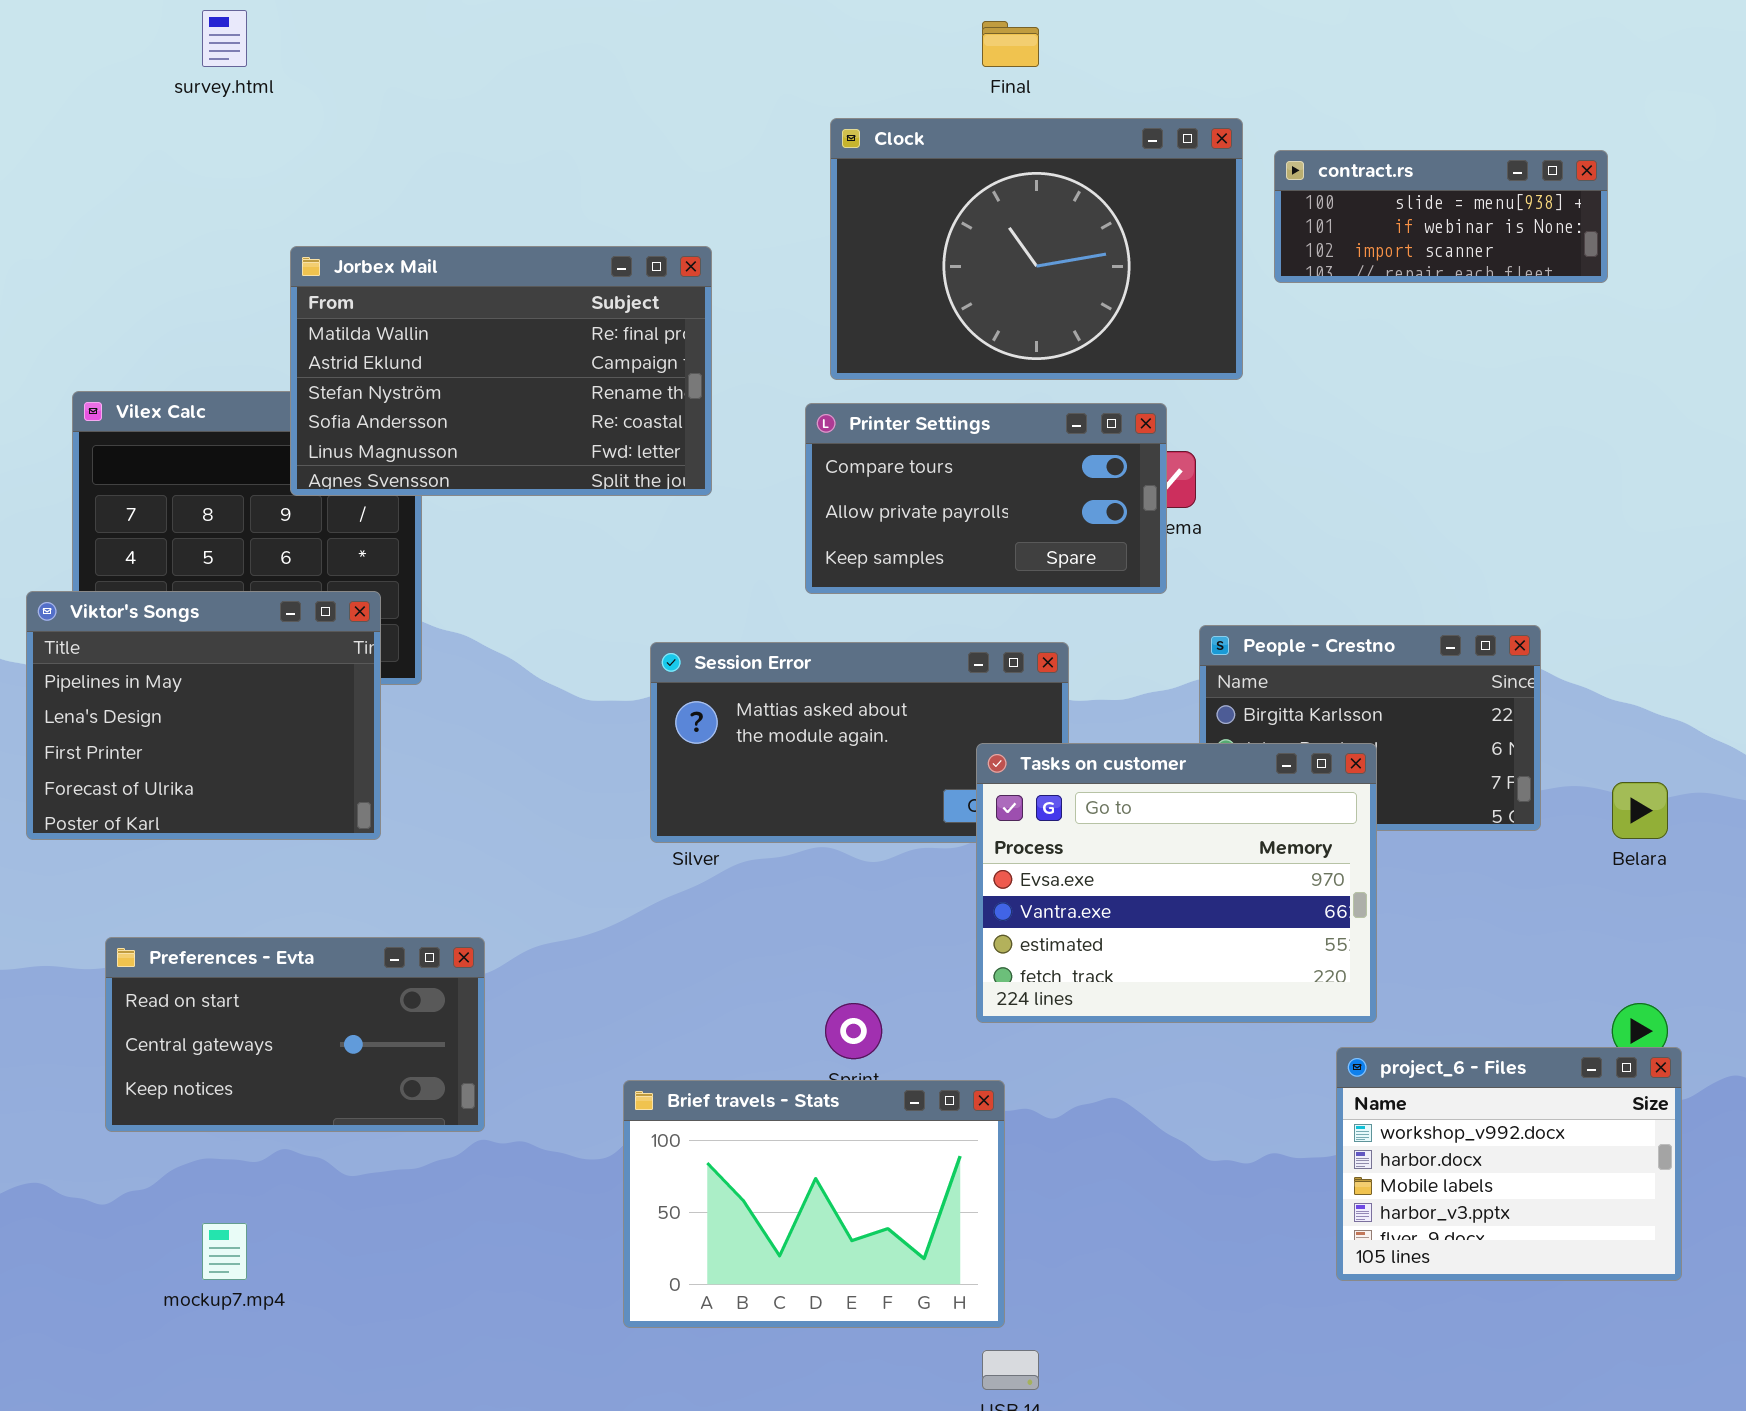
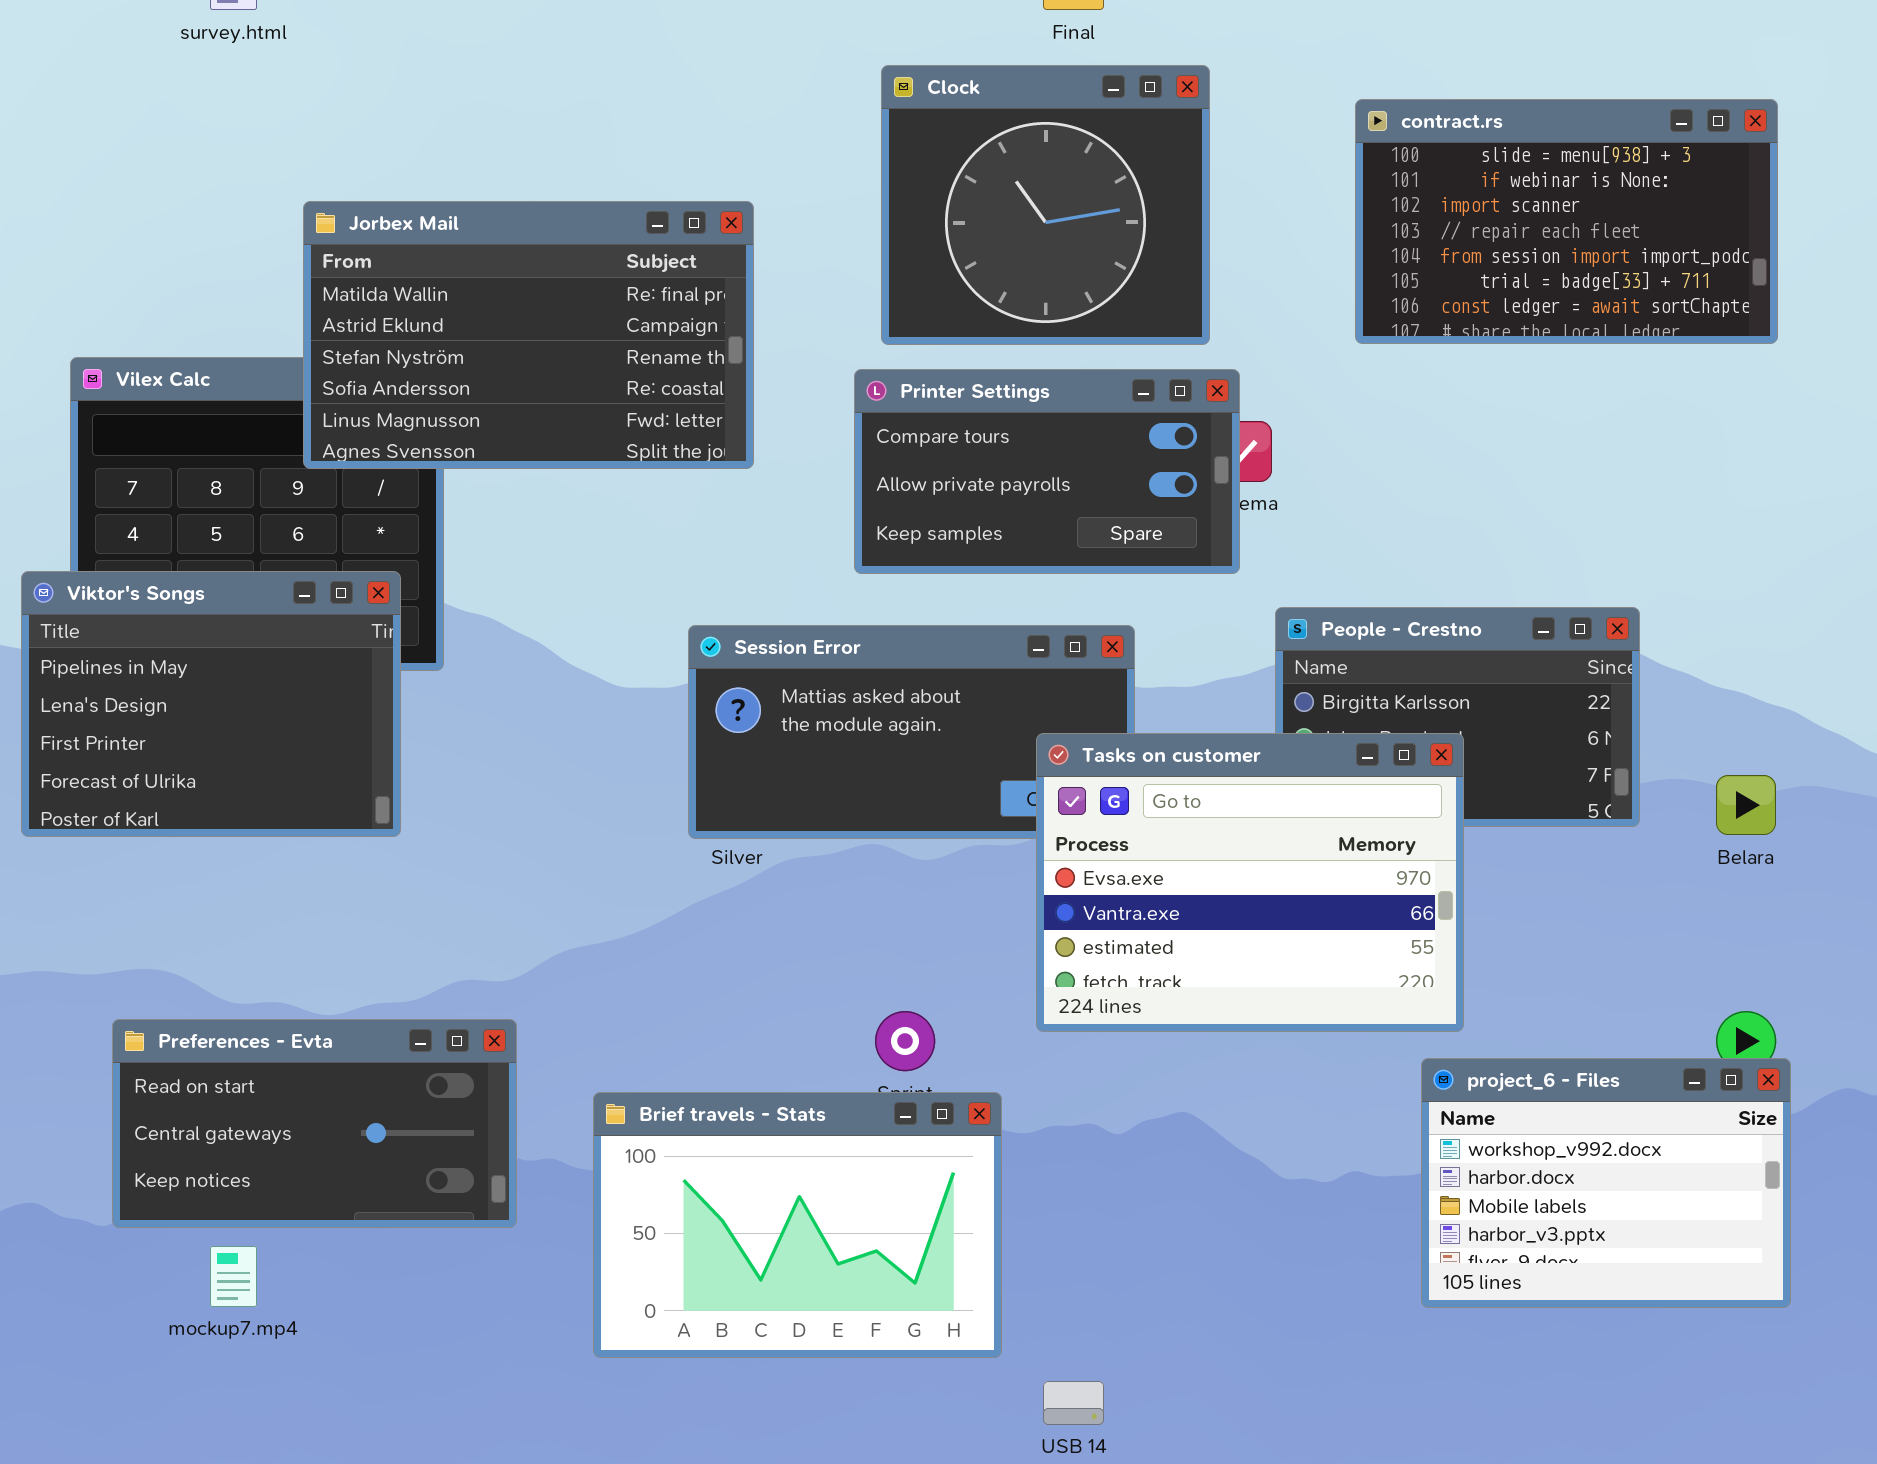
Clock: [830,118,1243,380] -> [881,65,1210,345], resized
contract.rs: [1274,150,1608,283] -> [1355,99,1778,344], resized
Preferences - Evta: [105,937,485,1132] -> [112,1019,517,1228], moved
Brief travels - Stats: [623,1080,1005,1328] -> [593,1092,1002,1358], moved

